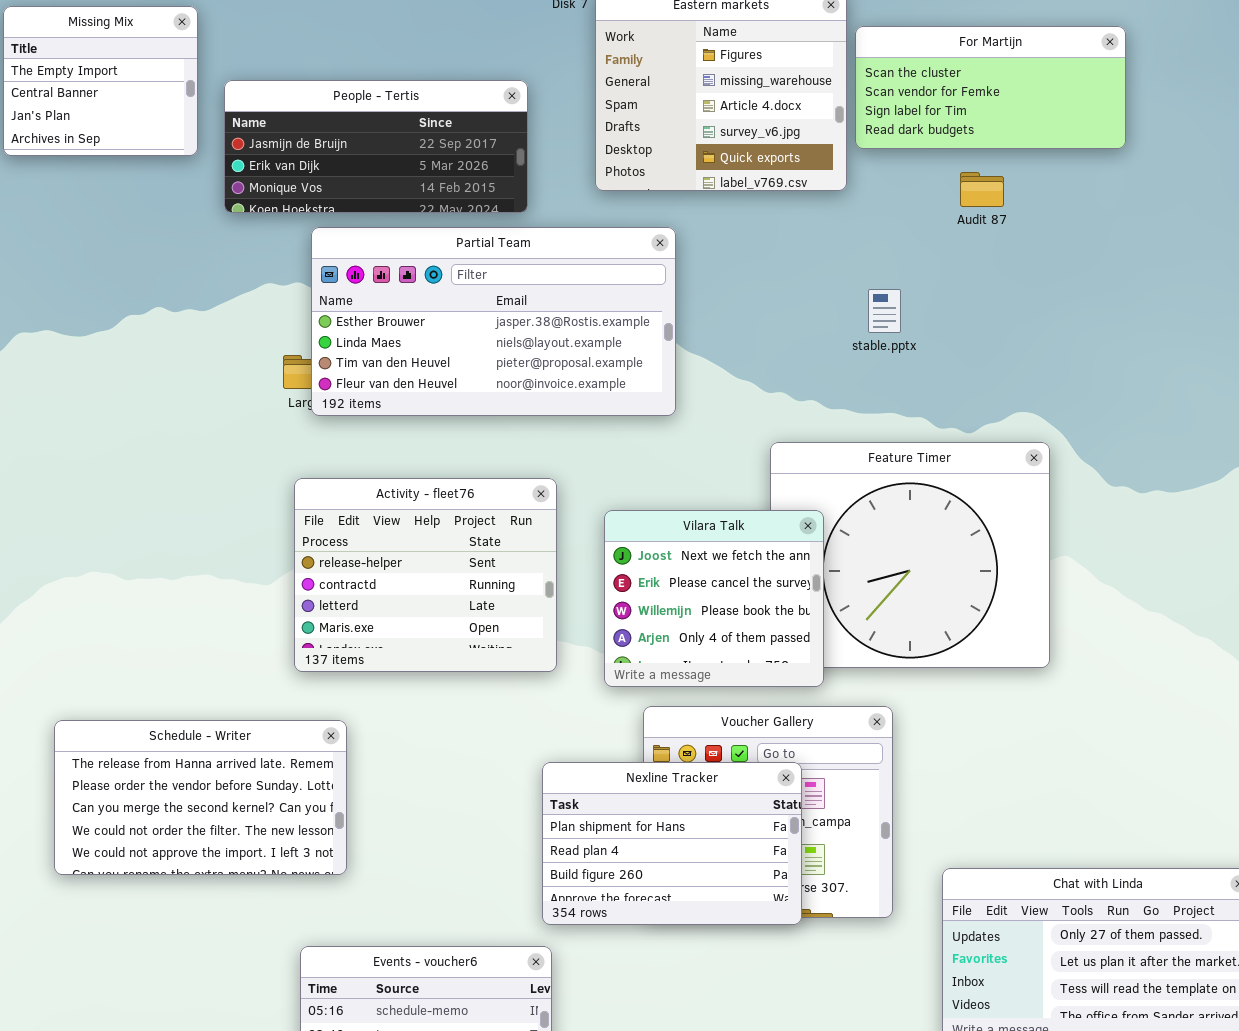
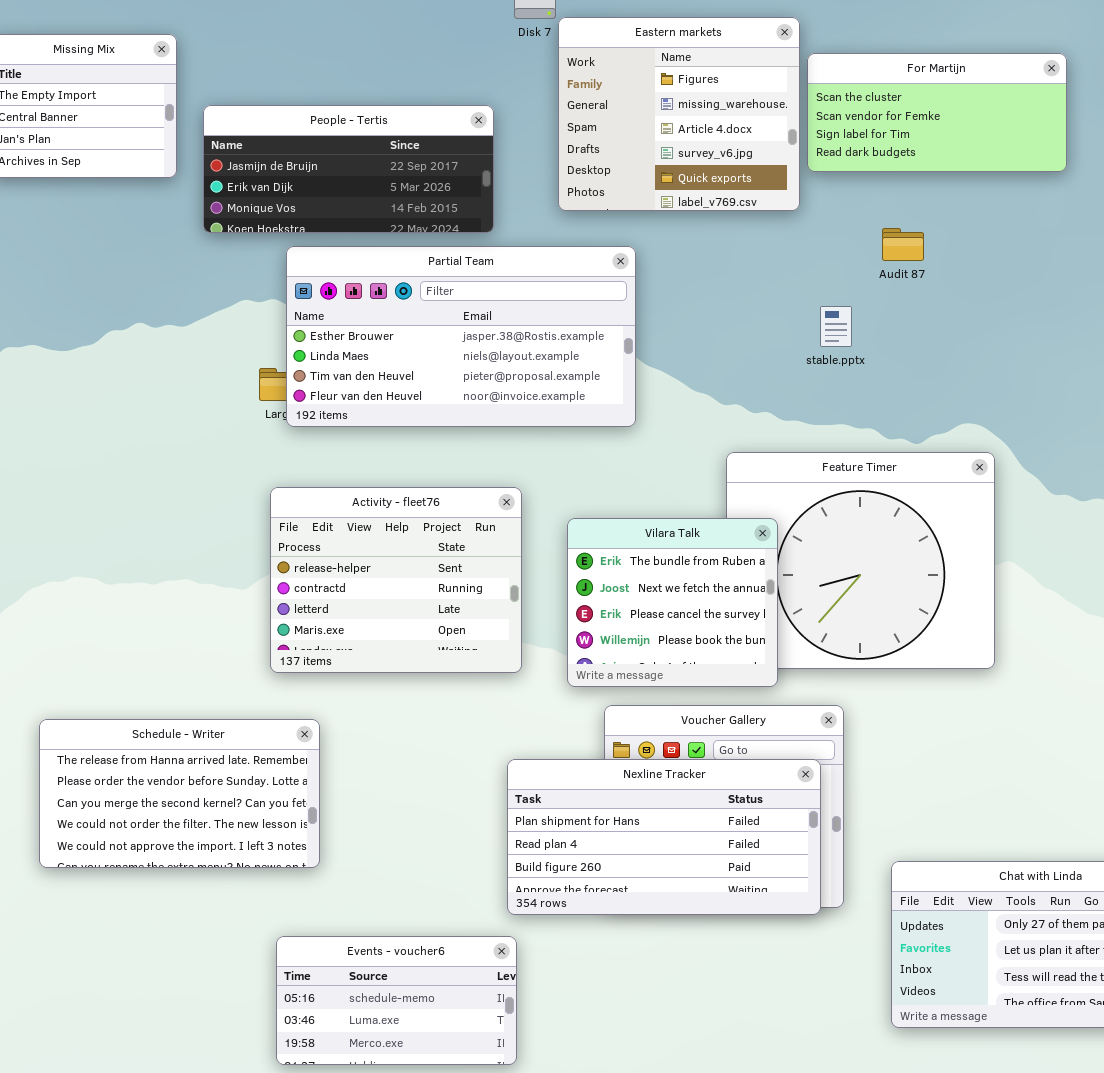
Audit 87: [960,172,1004,207] -> [882,228,924,261], moved
Vilara Talk: [604,510,824,687] -> [567,518,778,687], scrolled up 1 row
Nexline Tracker: [542,762,802,925] -> [507,759,821,915], resized

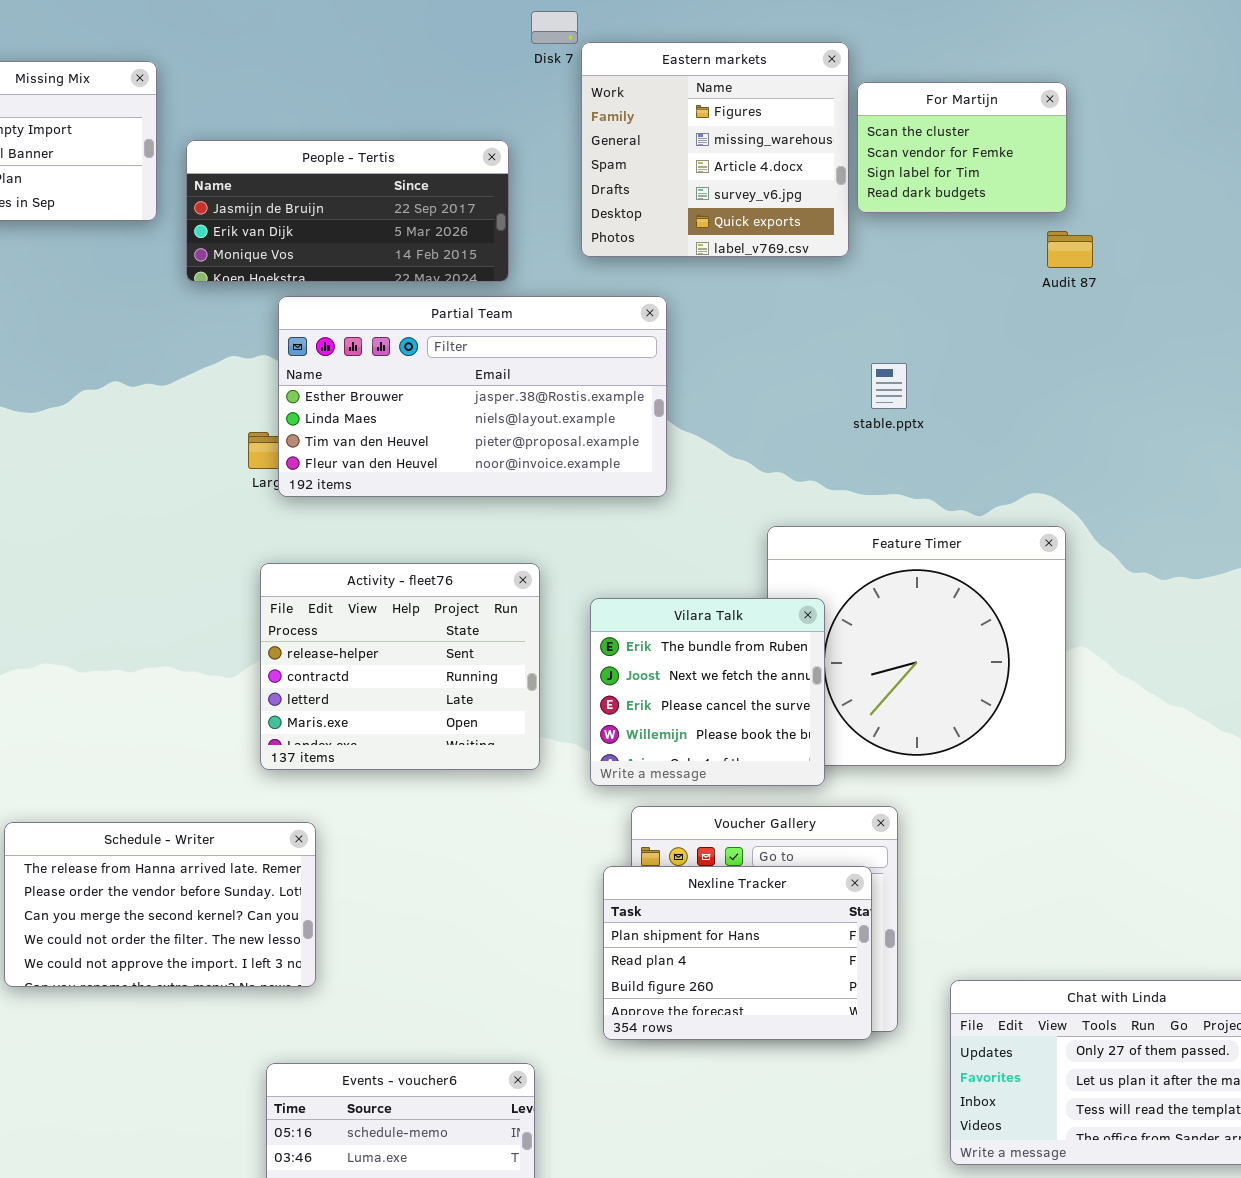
For Martijn: [807,53,1067,172] -> [857,82,1067,213], resized
Audit 87: [882,228,924,261] -> [1047,231,1093,268], moved
Nexline Tracker: [507,759,821,915] -> [603,866,872,1040], resized

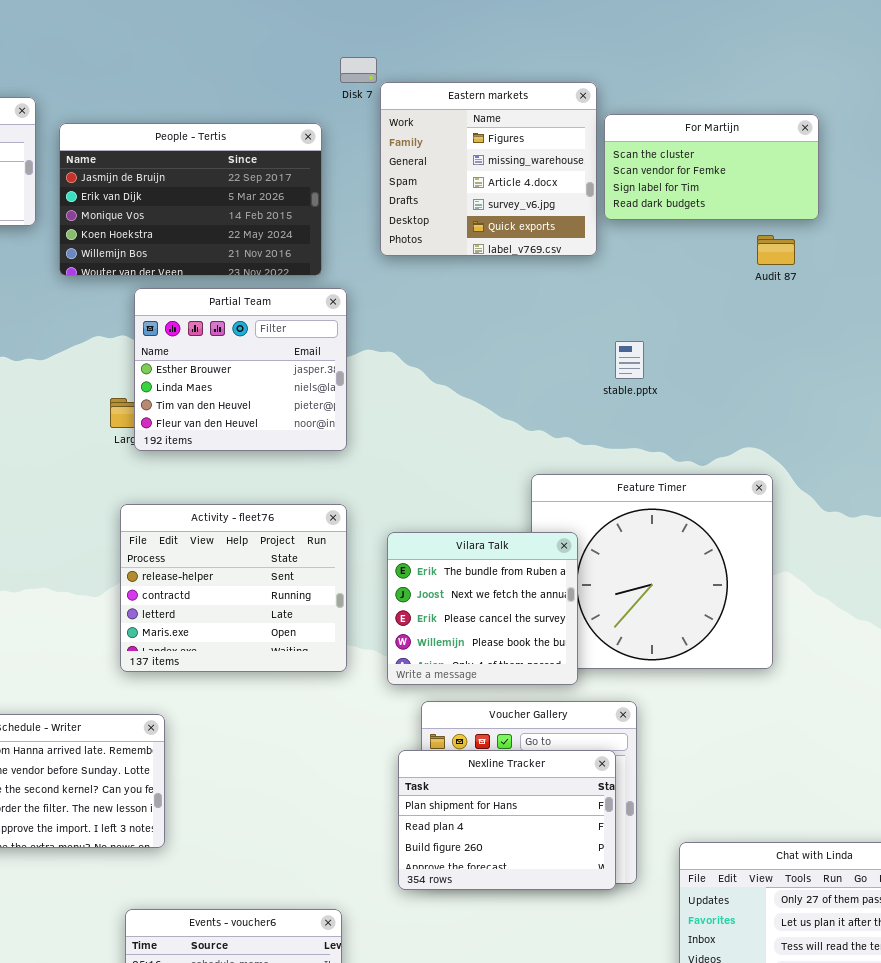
For Martijn: [857,82,1067,213] -> [604,114,819,220], resized
People - Tertis: [186,140,509,282] -> [59,123,322,276], resized
Partial Team: [278,296,667,497] -> [134,288,347,451], resized

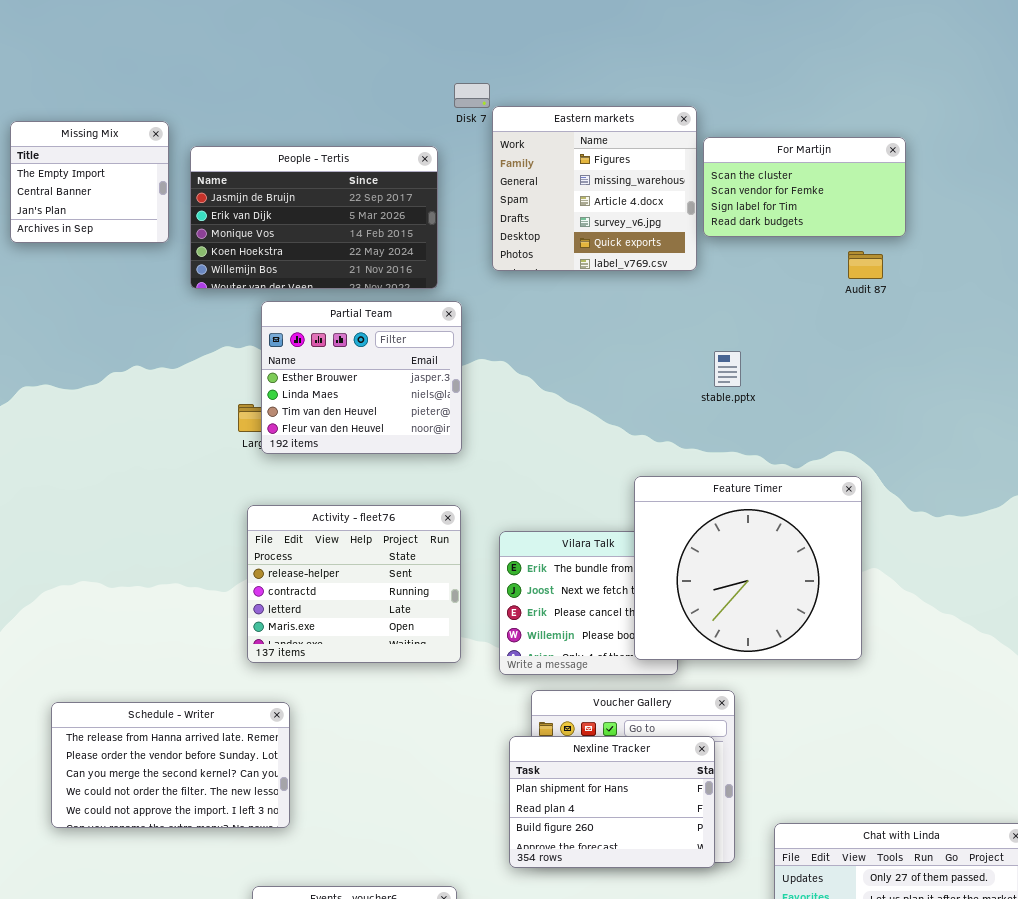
Feature Timer: [531,474,773,669] -> [634,476,862,660], raised

